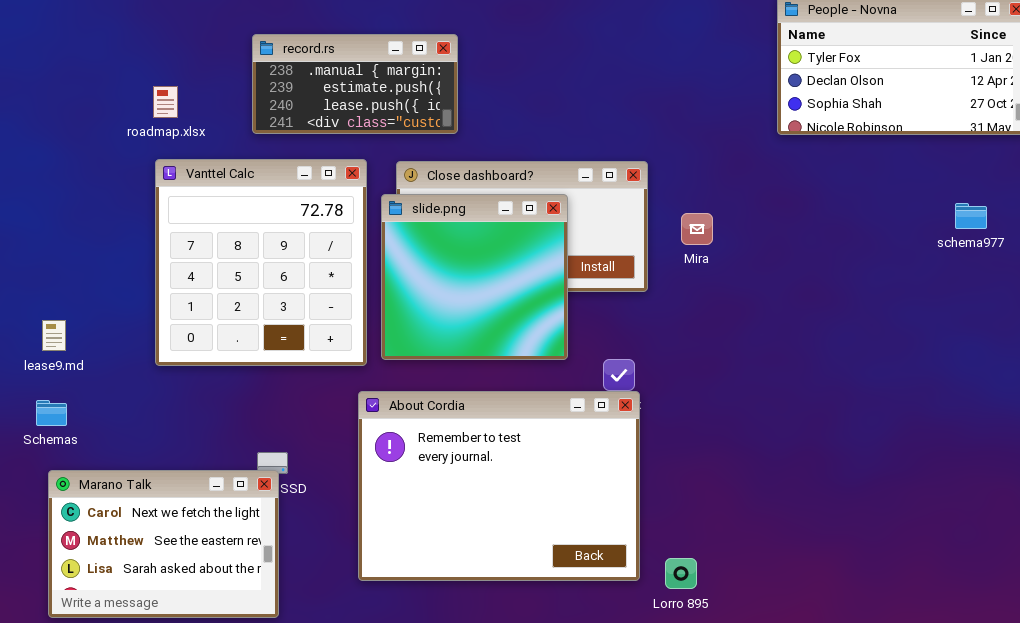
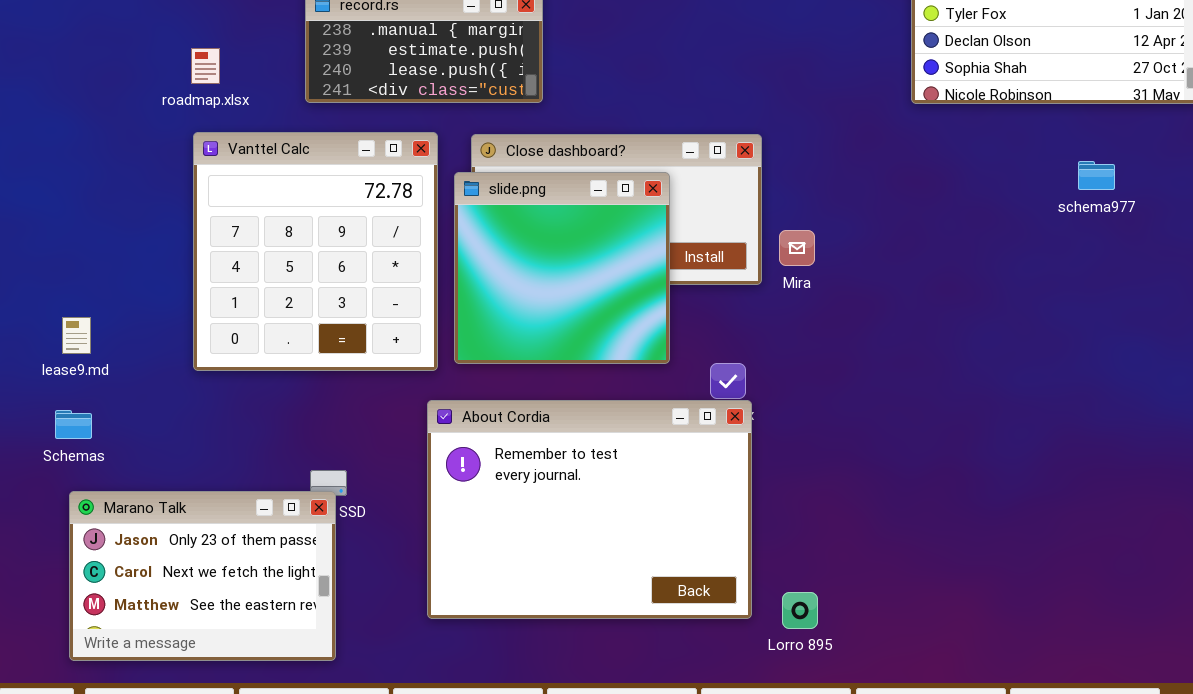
schema977: [955,203,987,229] -> [1078,161,1115,190], moved
Mira: [681,213,713,245] -> [779,230,815,266], moved
Marano Talk: [48,470,279,618] -> [69,491,336,661], scrolled up 1 row

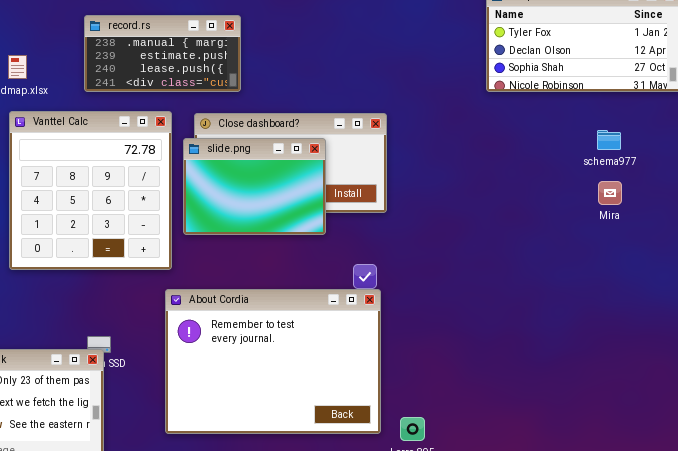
slide.png: [454,172,670,364] -> [183,138,326,235], resized
Mira: [779,230,815,266] -> [598,181,622,205], moved

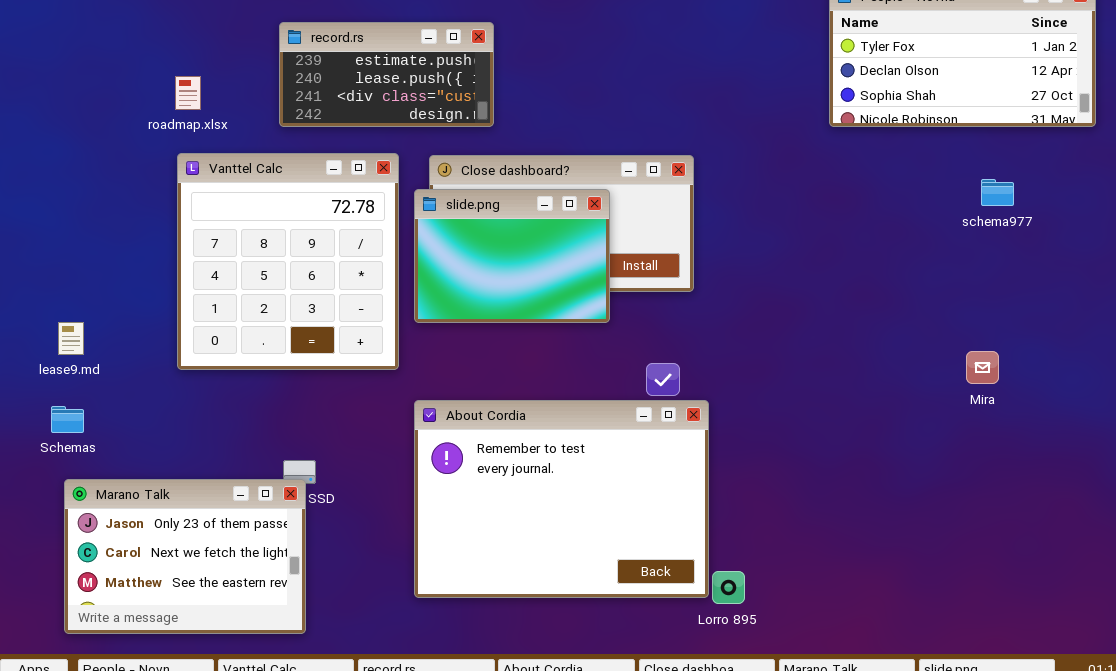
record.rs: [84,15,241,92] -> [279,22,494,127], scrolled down 1 row
Mira: [598,181,622,205] -> [966,351,999,384], moved
About Cordia: [165,289,381,434] -> [414,400,709,598], moved

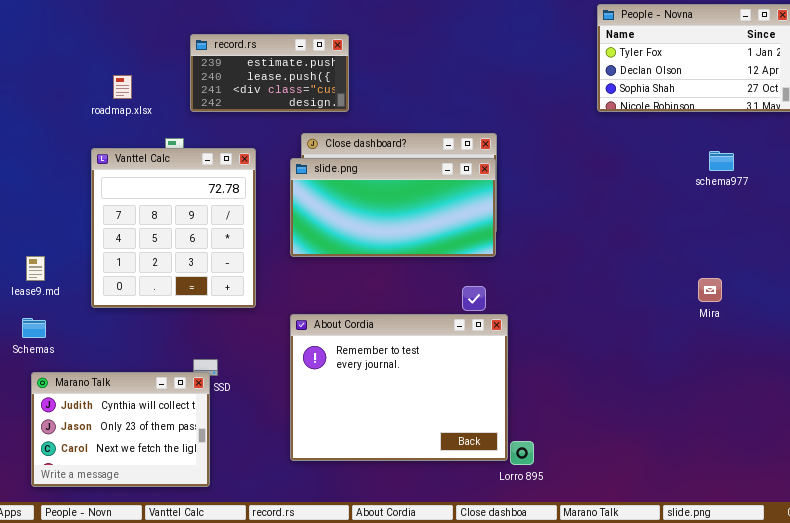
Vanttel Calc: [177,153,399,370] -> [91,148,256,308], moved
slide.png: [414,189,610,323] -> [290,158,496,257], resized
Marano Talk: [64,479,306,634] -> [31,372,210,487], scrolled up 1 row

